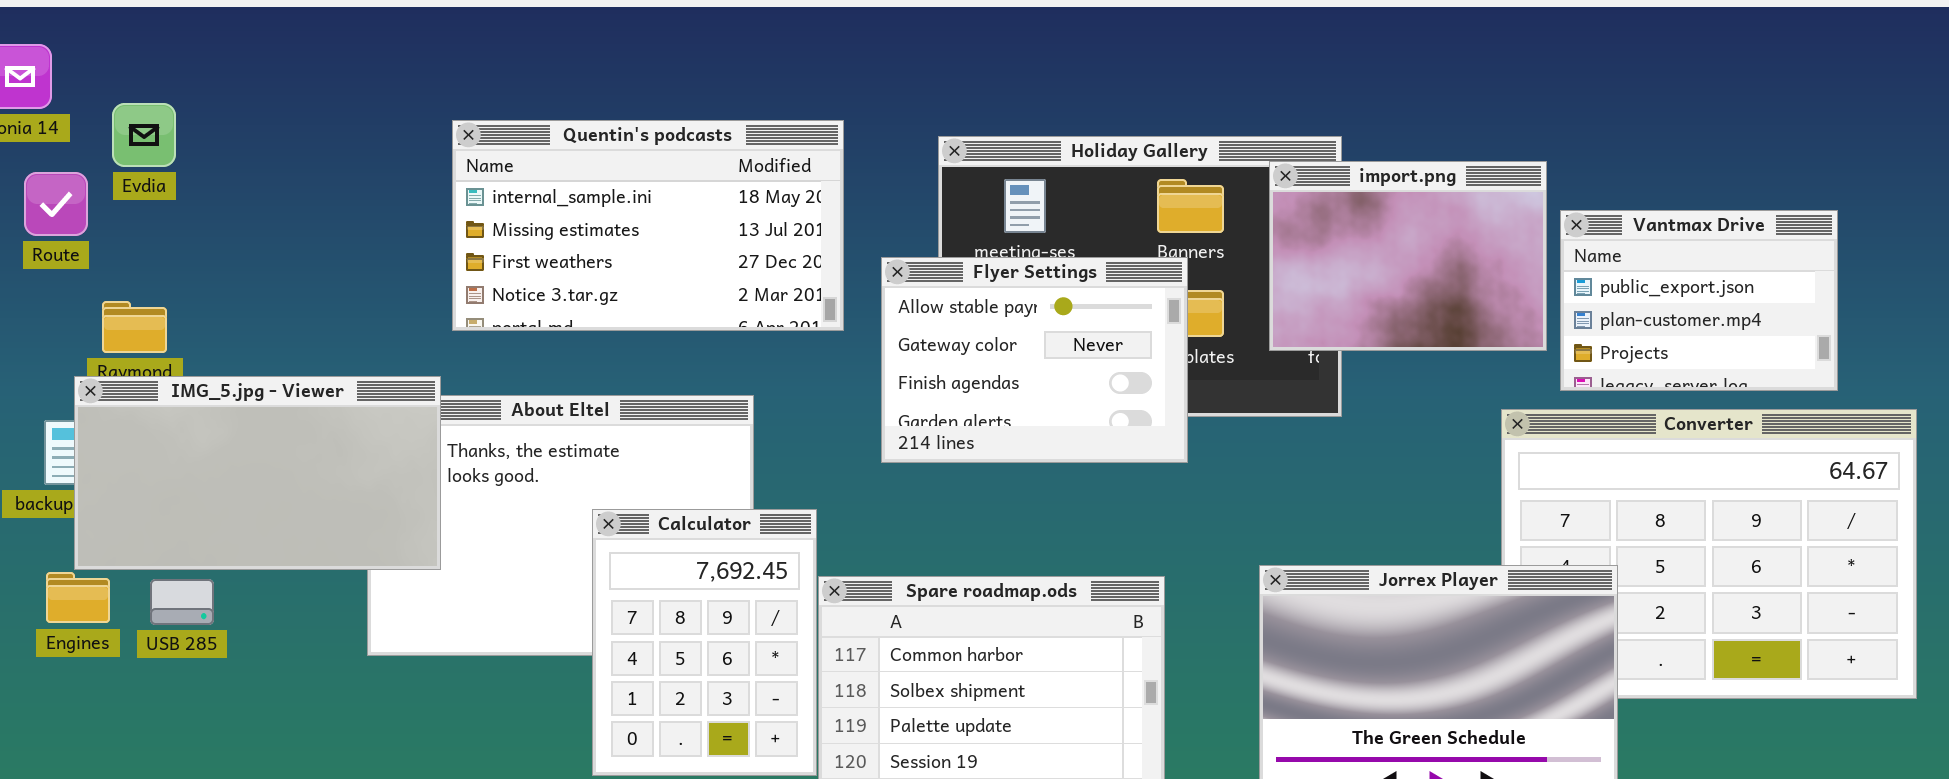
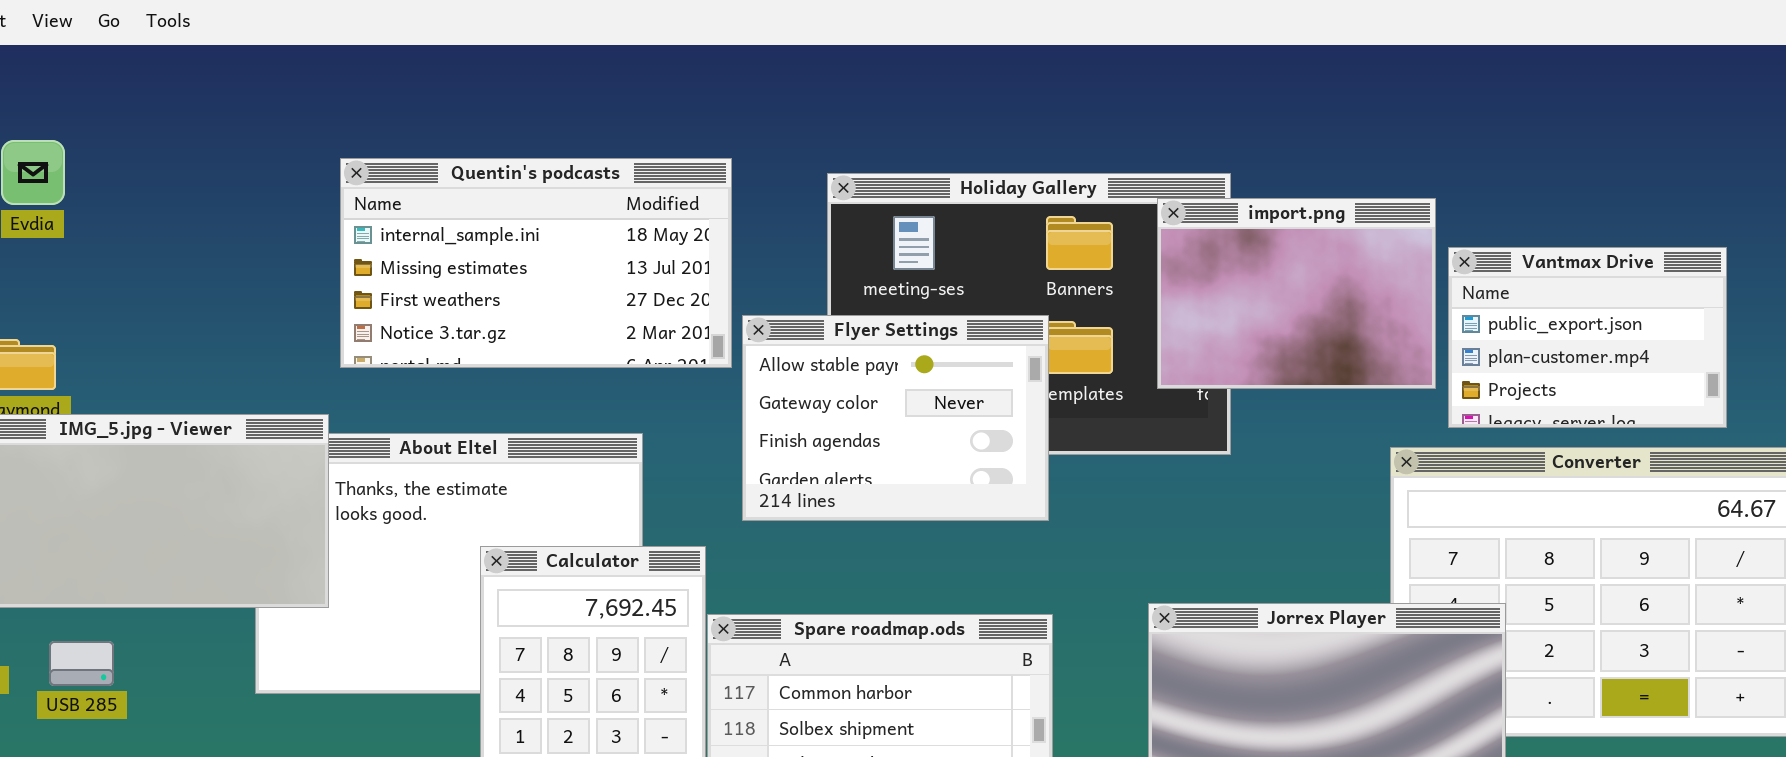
Flyer Settings: [881,257,1188,463] -> [742,315,1049,521], moved
USB 285: [150,579,214,625] -> [49,641,114,686], moved

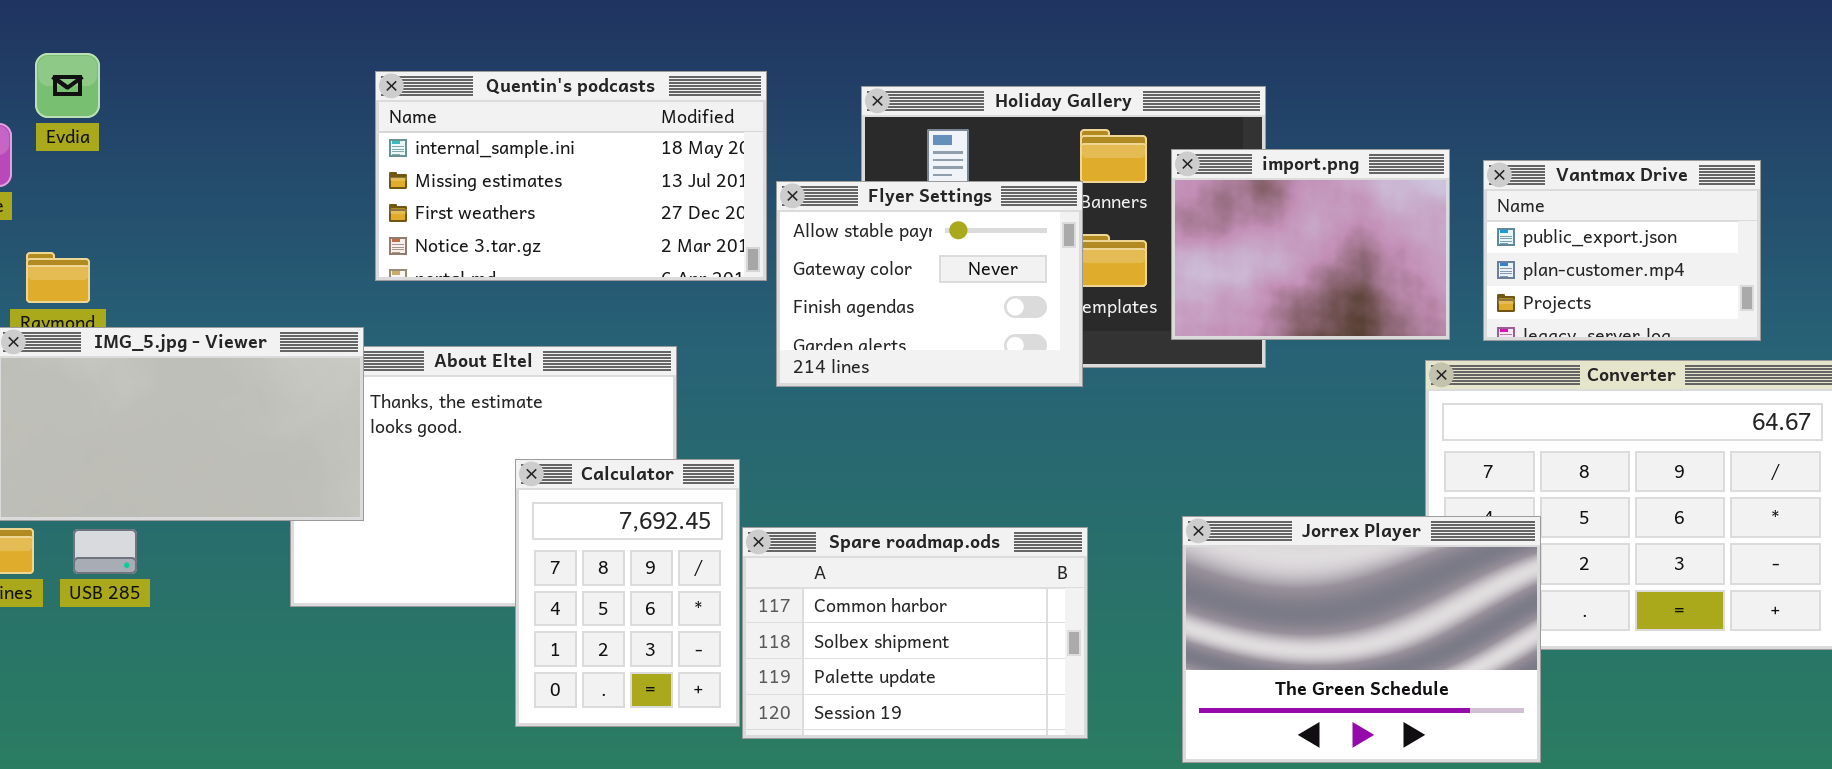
import.png: [1157,198,1436,389] -> [1171,149,1450,340], moved
Flyer Settings: [742,315,1049,521] -> [776,181,1083,387], moved
USB 285: [49,641,114,686] -> [73,529,137,574], moved

